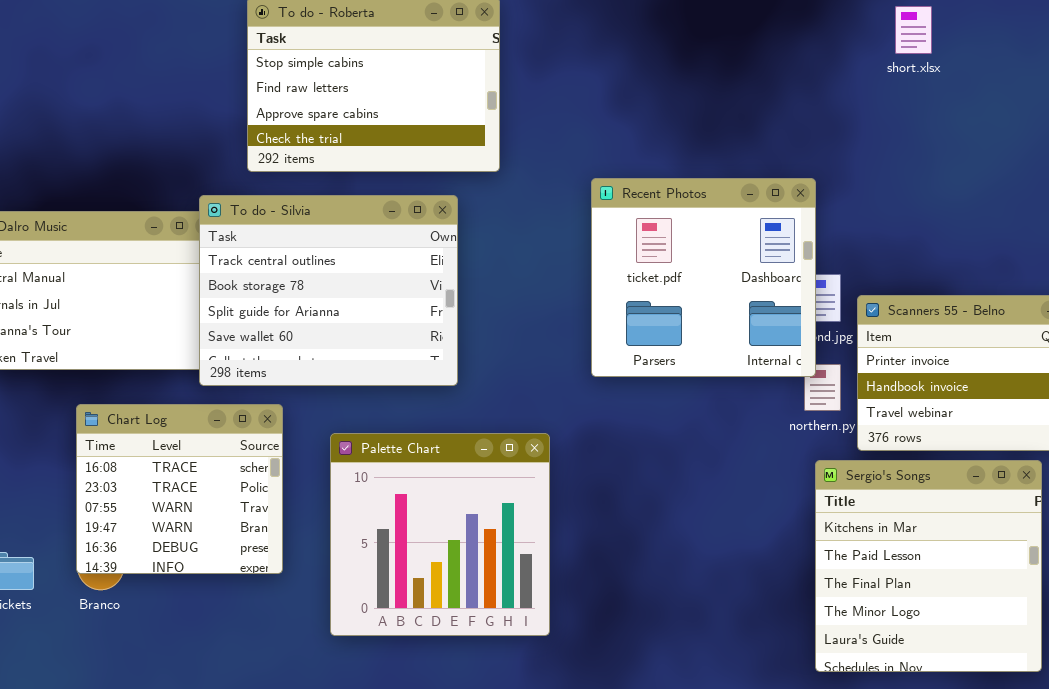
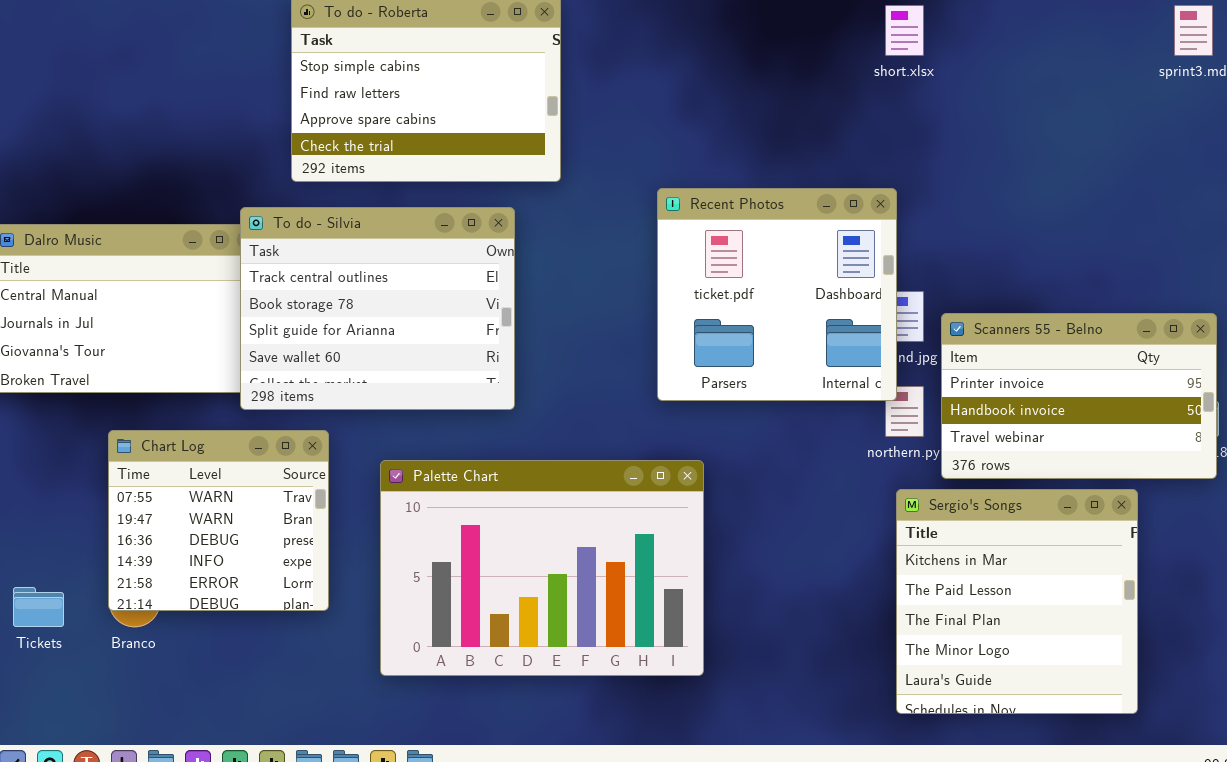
short.xlsx: [895,6,932,54] -> [885,5,924,56], moved
Chart Log: [76,404,283,574] -> [108,430,329,611], scrolled down 2 rows
Palette Chart: [330,433,550,636] -> [380,460,704,676], resized

